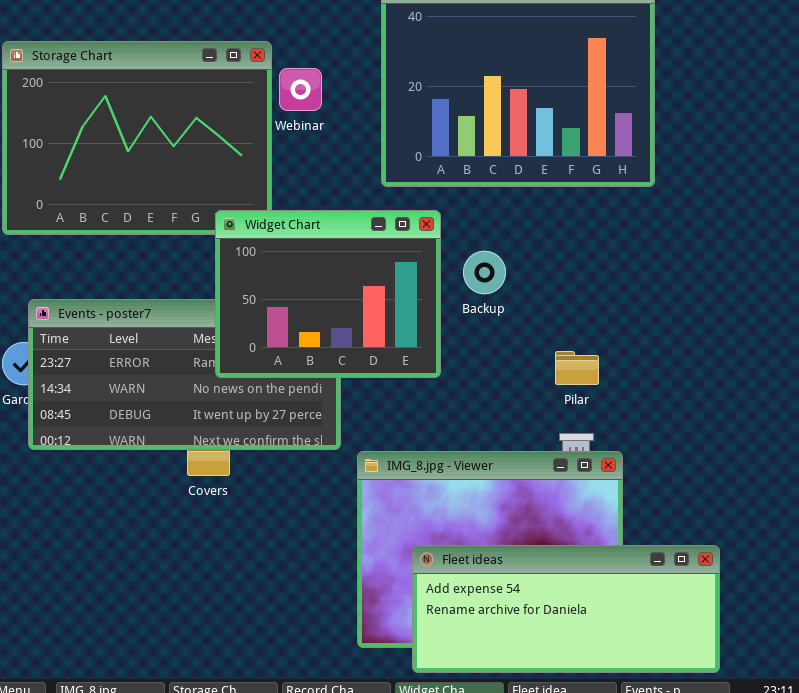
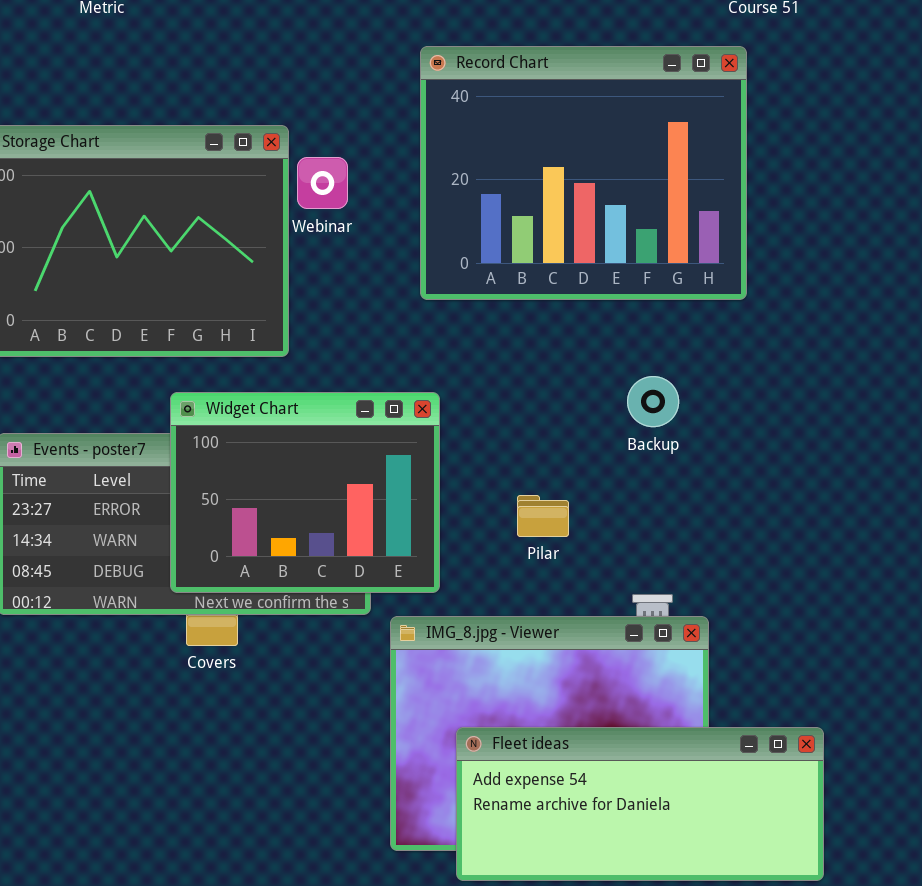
Widget Chart: [215,210,441,378] -> [170,392,440,593], moved
Backup: [463,251,506,294] -> [627,376,679,427], moved
Pilar: [555,351,599,385] -> [517,495,569,537], moved

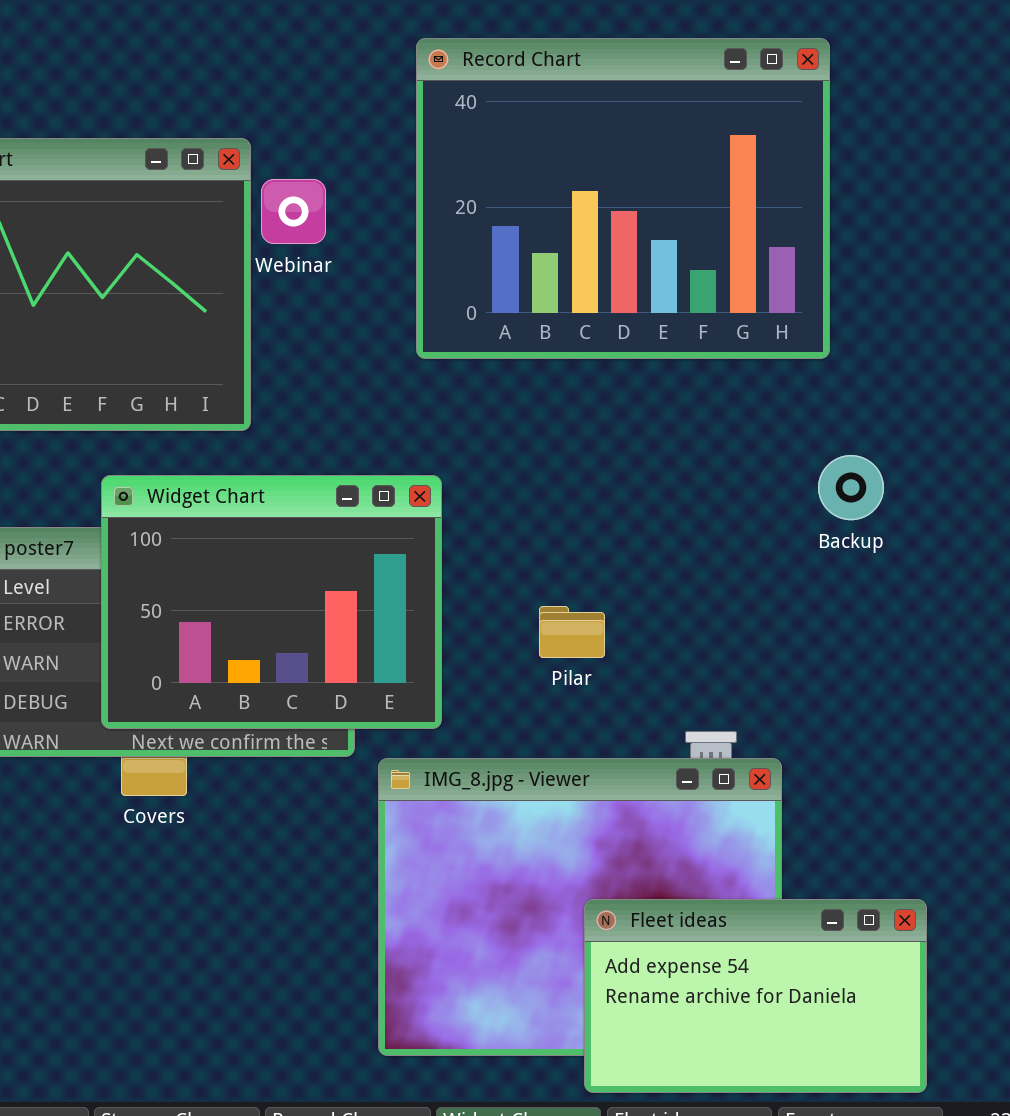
Backup: [627,376,679,427] -> [818,455,884,520], moved
Fleet ideas: [456,727,824,881] -> [584,899,927,1093], resized

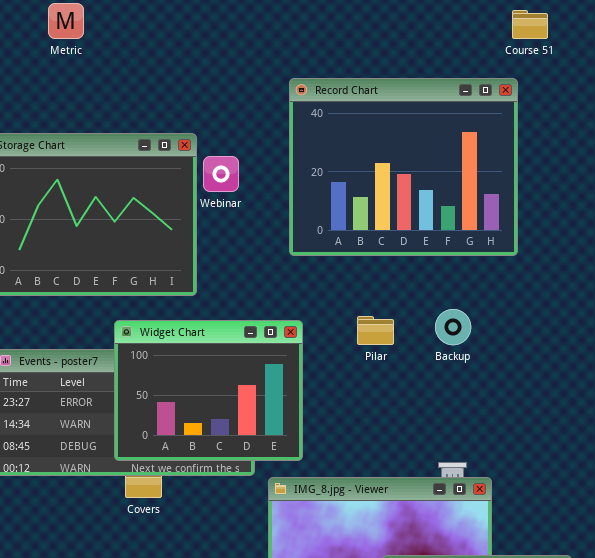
Backup: [818,455,884,520] -> [435,309,471,345], moved
Pilar: [539,606,605,658] -> [357,316,394,345], moved

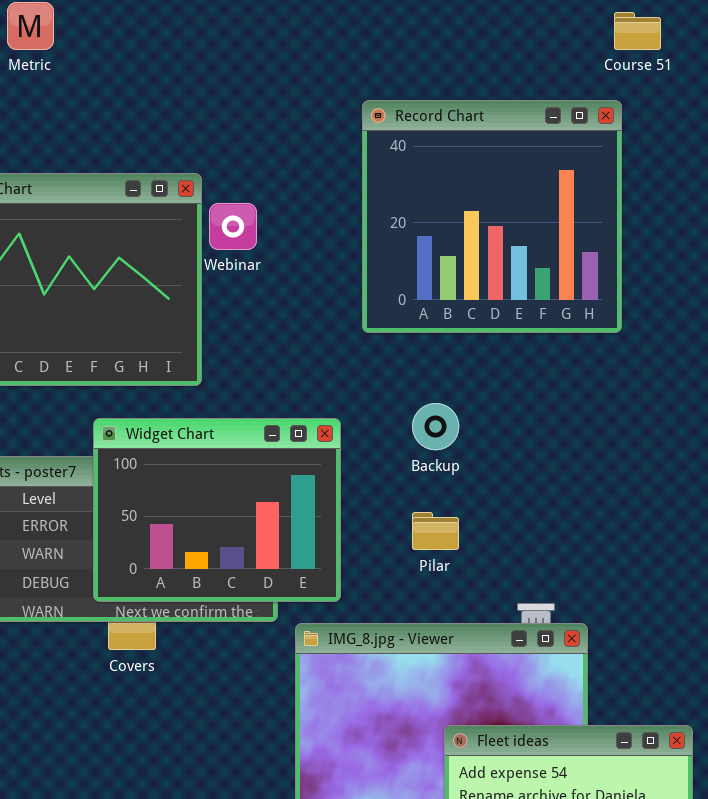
Record Chart: [289,78,518,256] -> [362,100,622,333], resized
Backup: [435,309,471,345] -> [412,403,459,450], moved
Pilar: [357,316,394,345] -> [412,512,459,550], moved

